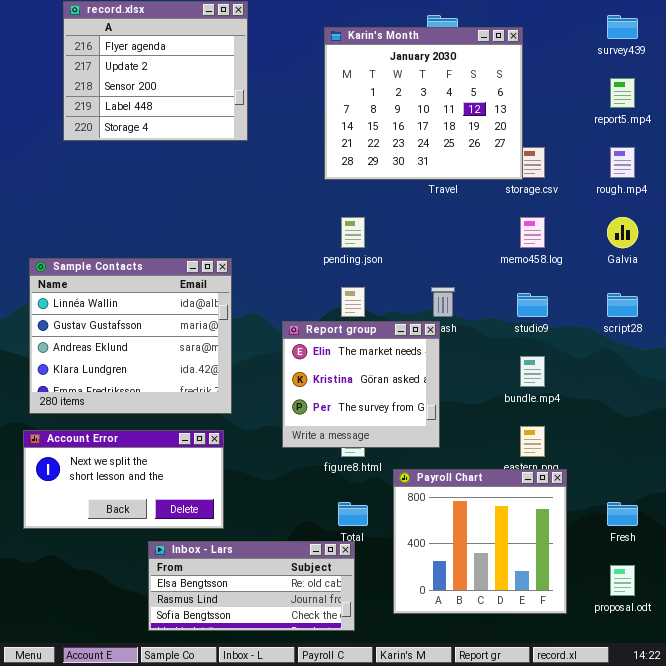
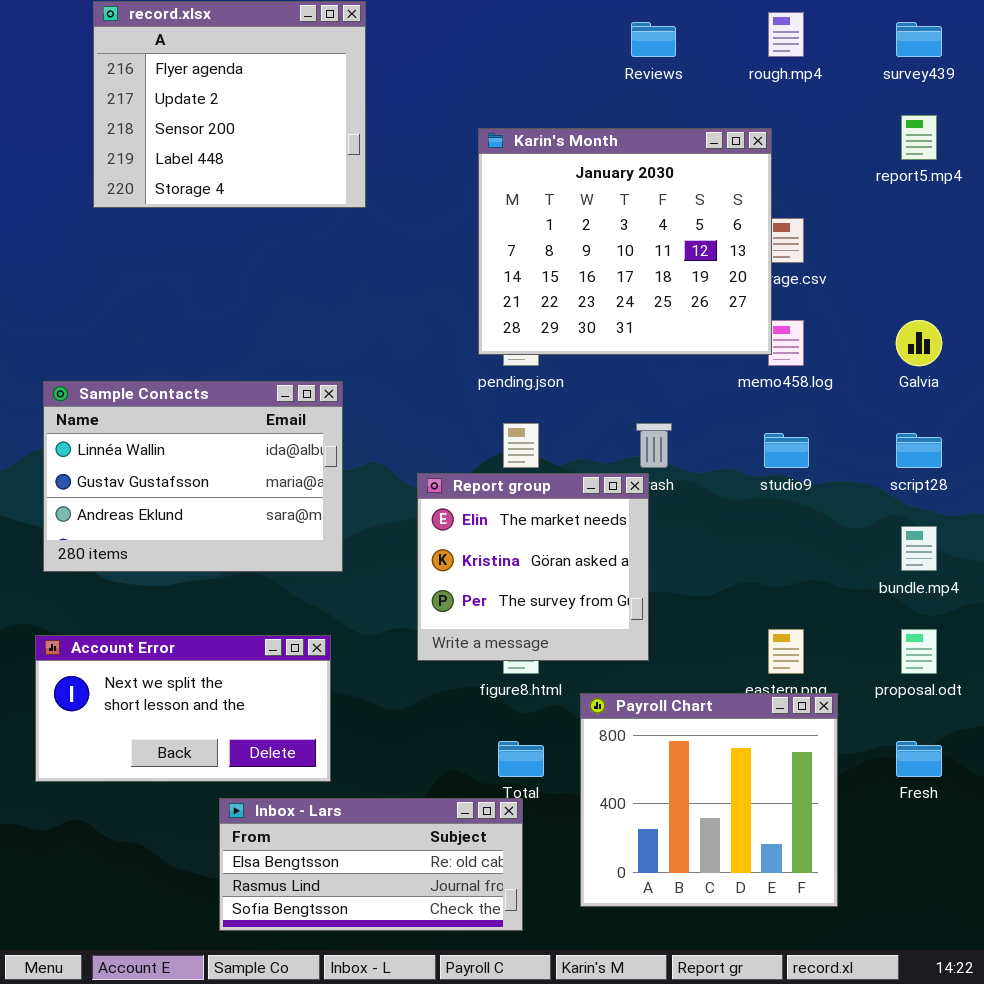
Karin's Month: [324,27,523,180] -> [478,128,772,355], moved
rough.mp4: [610,147,635,178] -> [768,12,804,57], moved
Sample Contacts: [29,258,232,414] -> [43,381,343,572], resized
bundle.mp4: [520,356,545,387] -> [901,526,937,571], moved
proposal.odt: [610,565,635,596] -> [901,629,937,674], moved

